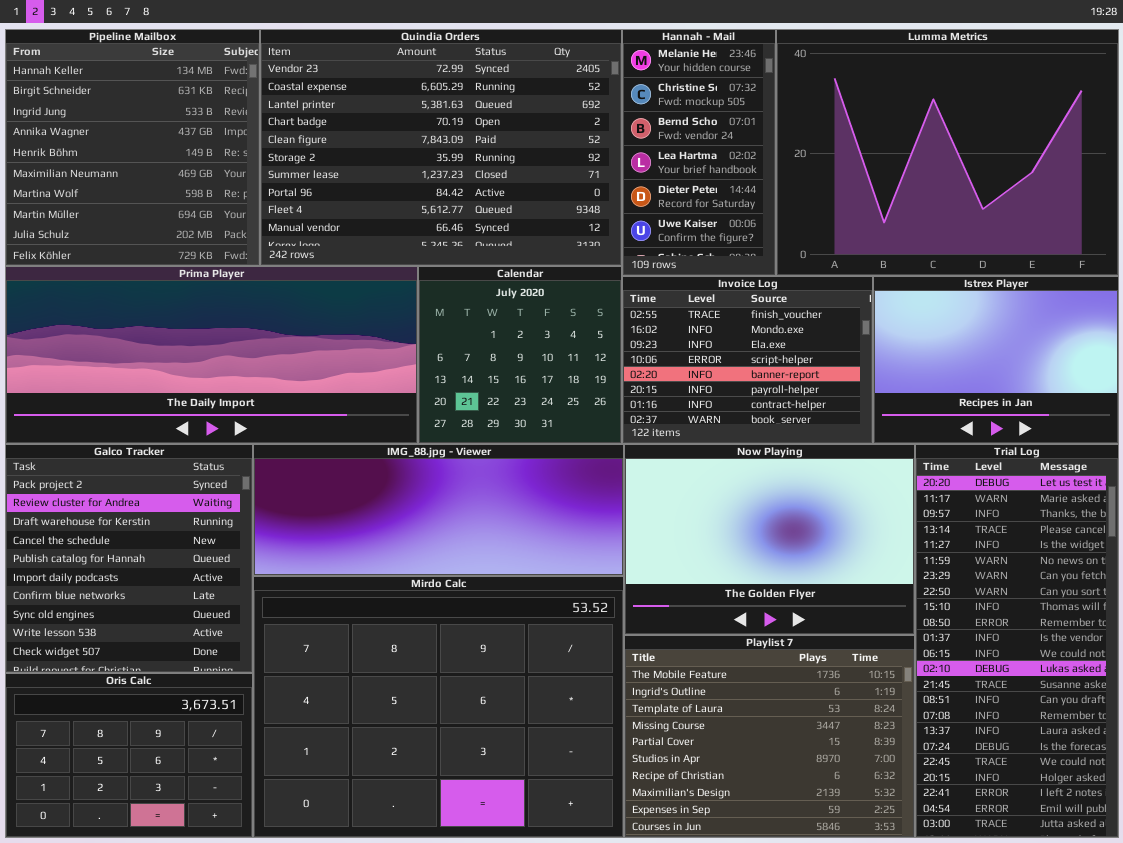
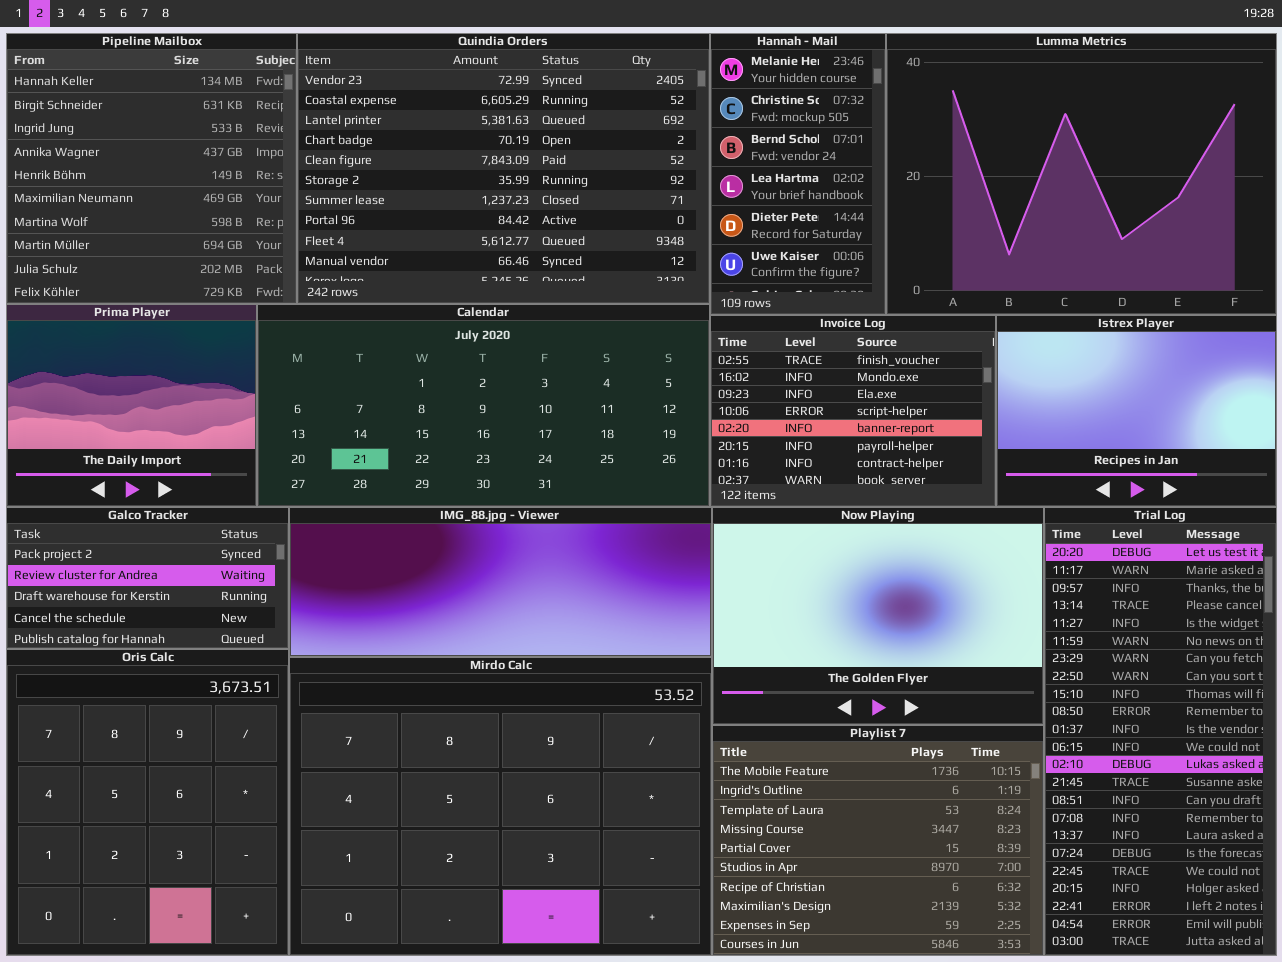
Prima Player: [5,266,418,444] -> [6,304,257,507], resized
Calendar: [418,266,622,444] -> [257,304,710,507], resized
Galco Tracker: [5,444,253,673] -> [6,507,289,649], resized
Oris Calc: [5,673,253,838] -> [6,649,289,956], resized

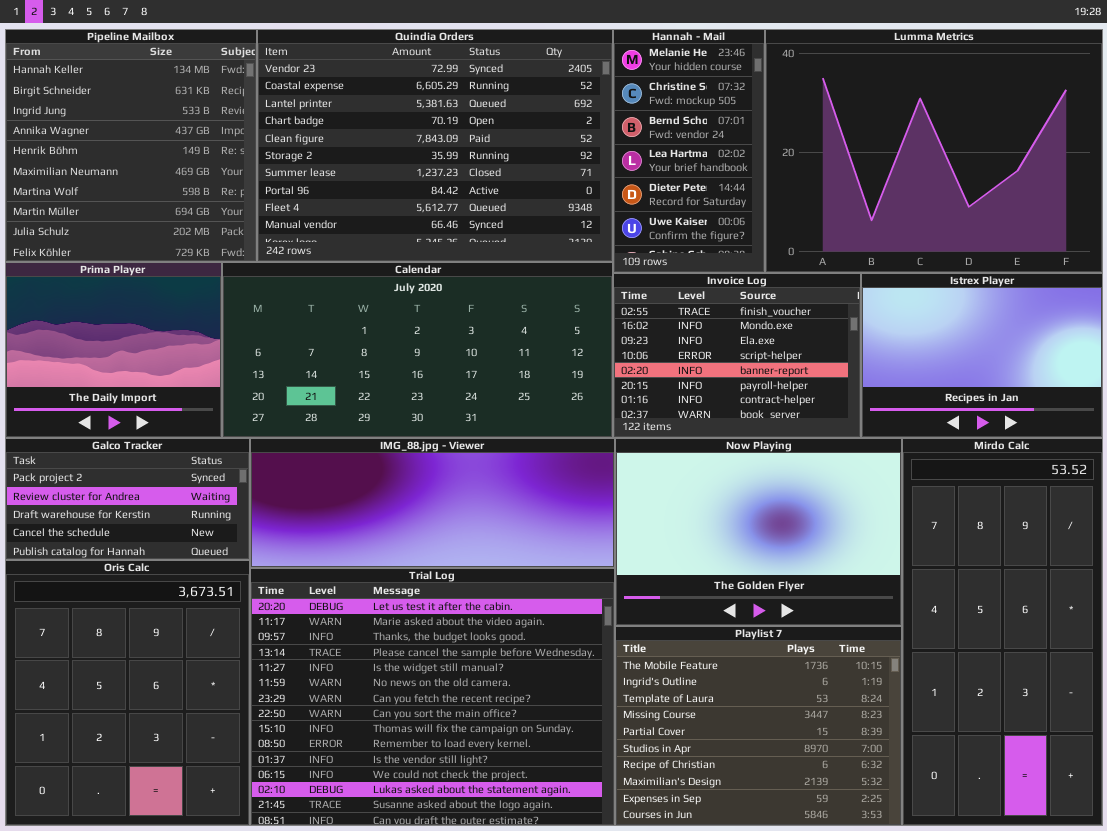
Trial Log: [1044,507,1277,956] -> [250,568,615,826], moved, resized
Mirdo Calc: [289,657,712,956] -> [902,438,1103,826], moved, resized

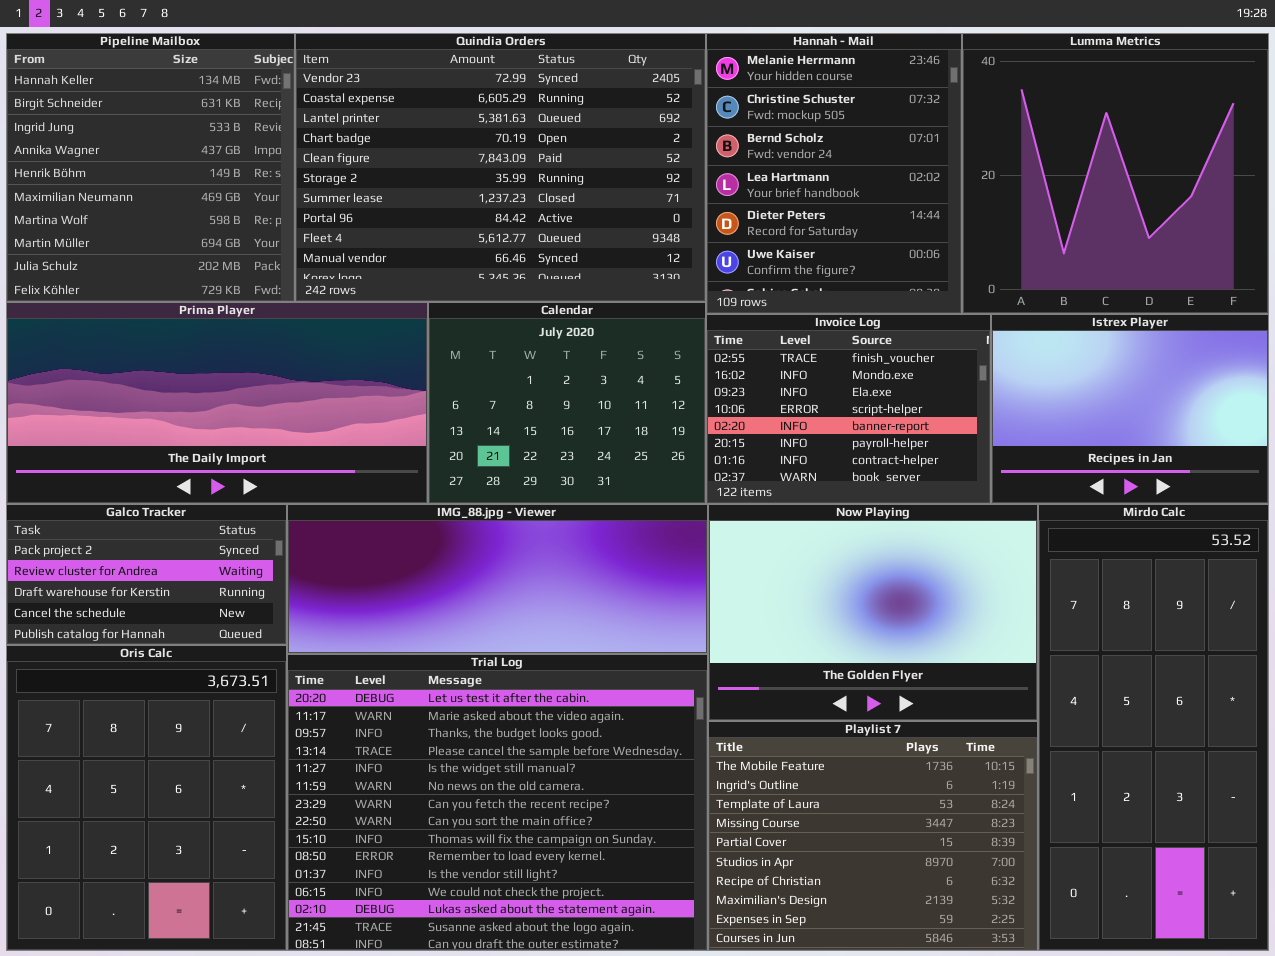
Hannah - Mail: [613,29,765,273] -> [706,33,962,314], resized
Lumma Metrics: [765,29,1103,273] -> [962,33,1269,314], resized
Prima Player: [5,262,222,438] -> [6,302,428,504], resized
Calendar: [222,262,613,438] -> [428,302,706,504], resized

